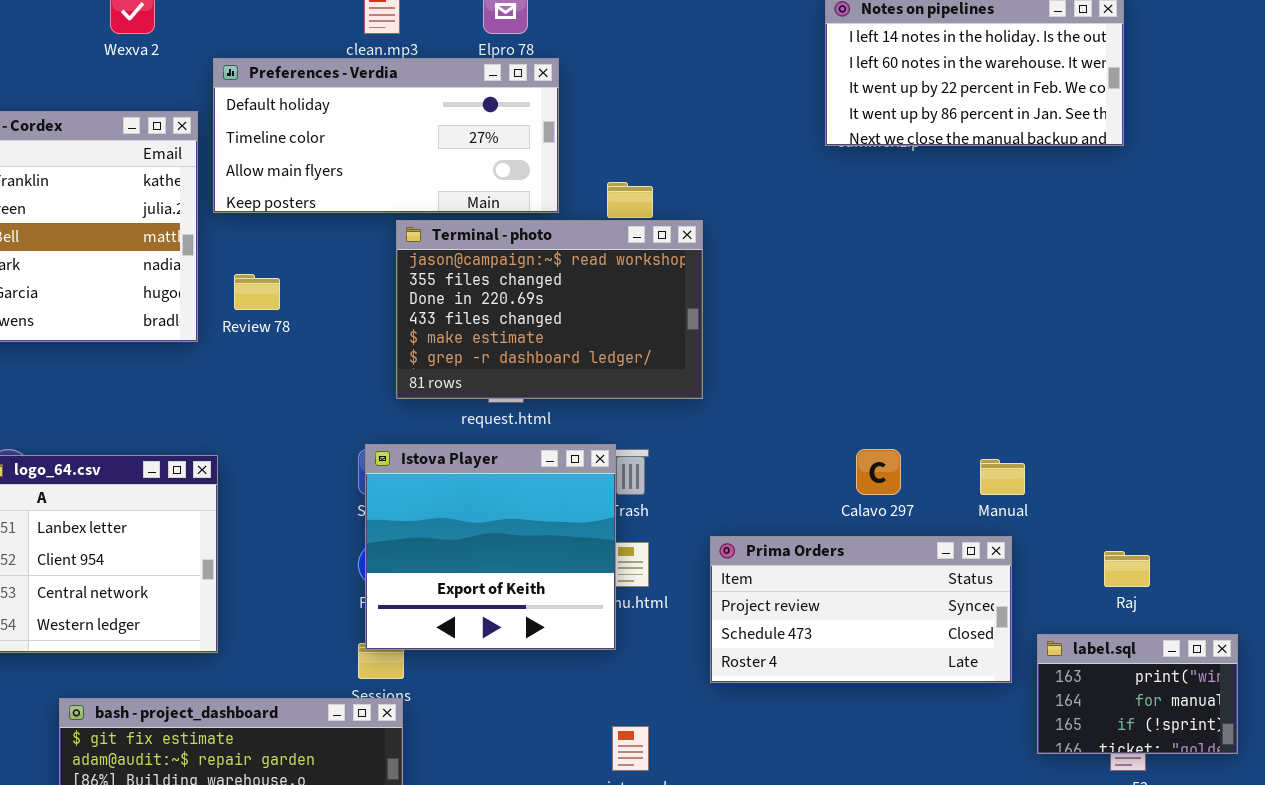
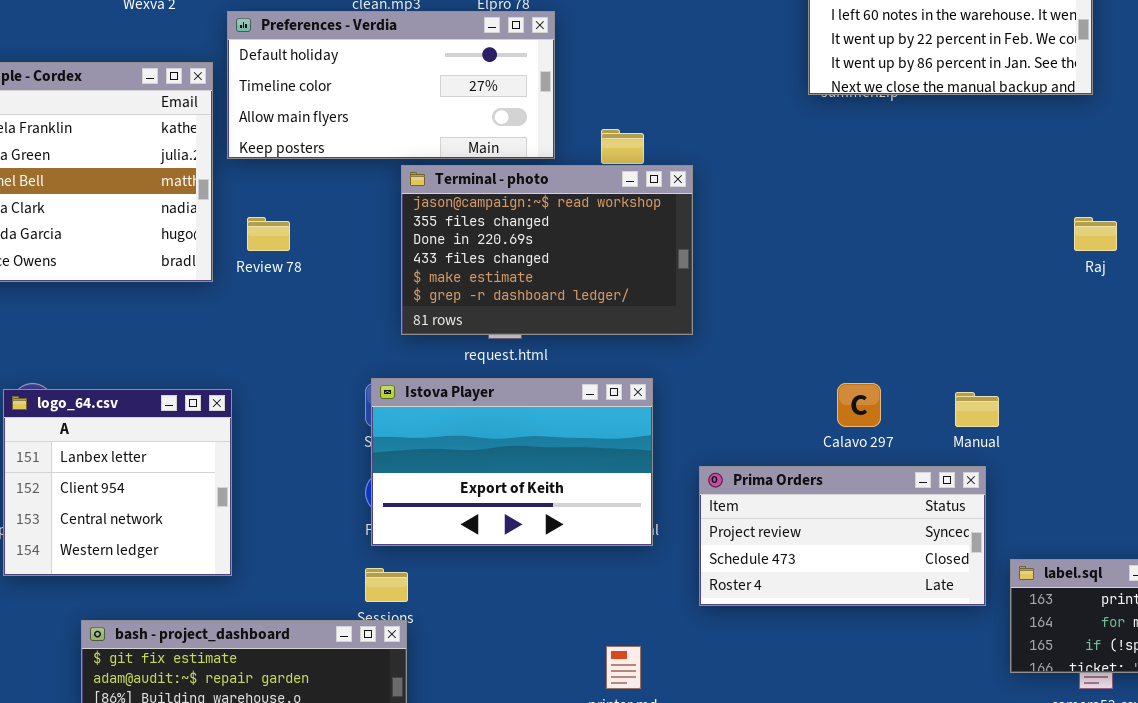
Istova Player: [365,444,616,650] -> [371,378,653,546], resized
Raj: [1104,551,1150,587] -> [1074,217,1117,251], moved

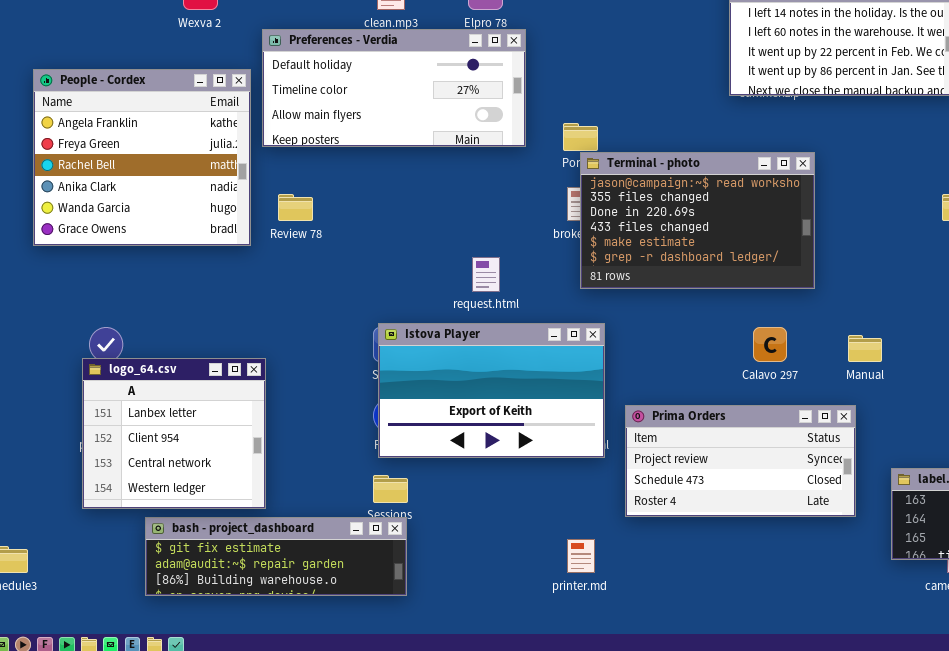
Terminal - photo: [401,165,693,335] -> [580,152,815,289], moved
logo_64.csv: [3,389,232,576] -> [82,358,266,509], moved
Prima Orders: [699,466,986,606] -> [625,405,856,517], moved

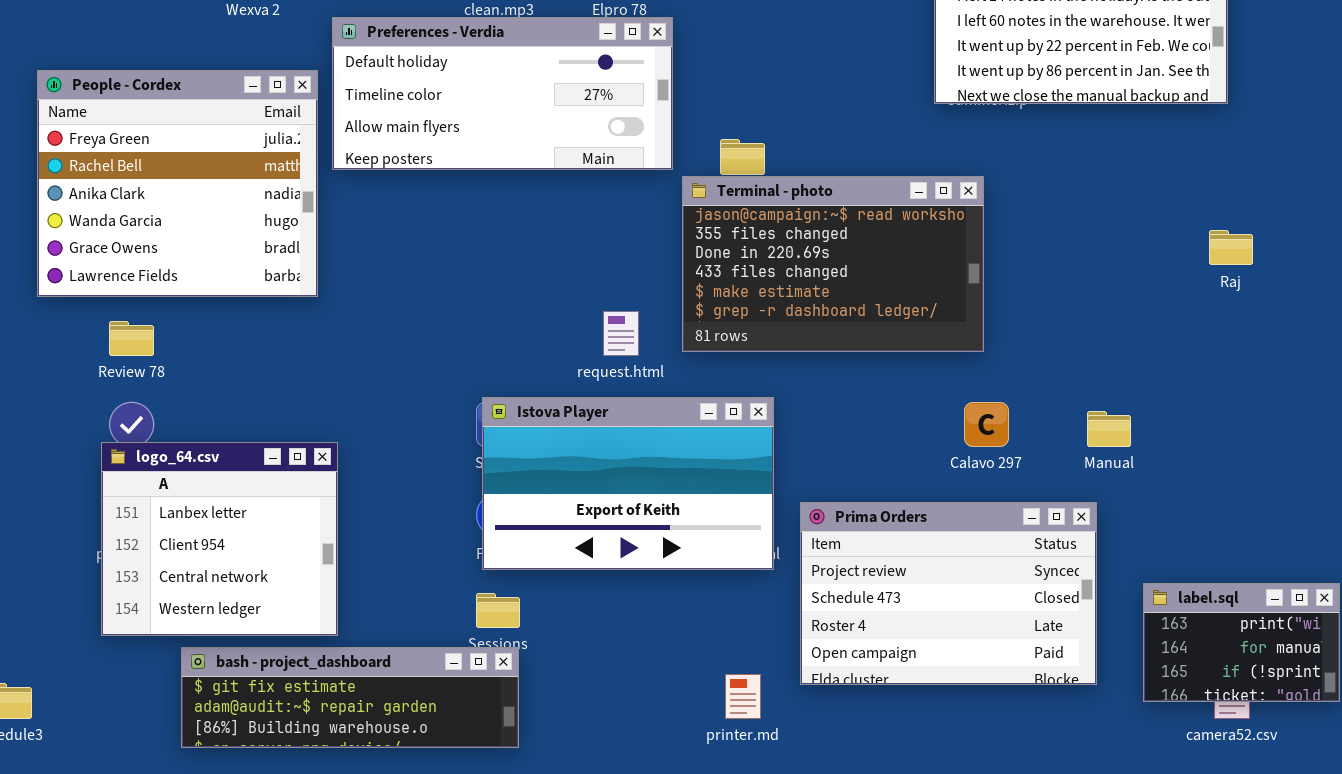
People - Cordex: [33,69,251,246] -> [37,70,318,297], scrolled down 1 row
Terminal - photo: [580,152,815,289] -> [682,176,984,352], moved
Review 78: [278,194,313,221] -> [109,321,154,356], moved
Prima Orders: [625,405,856,517] -> [800,502,1097,685], resized

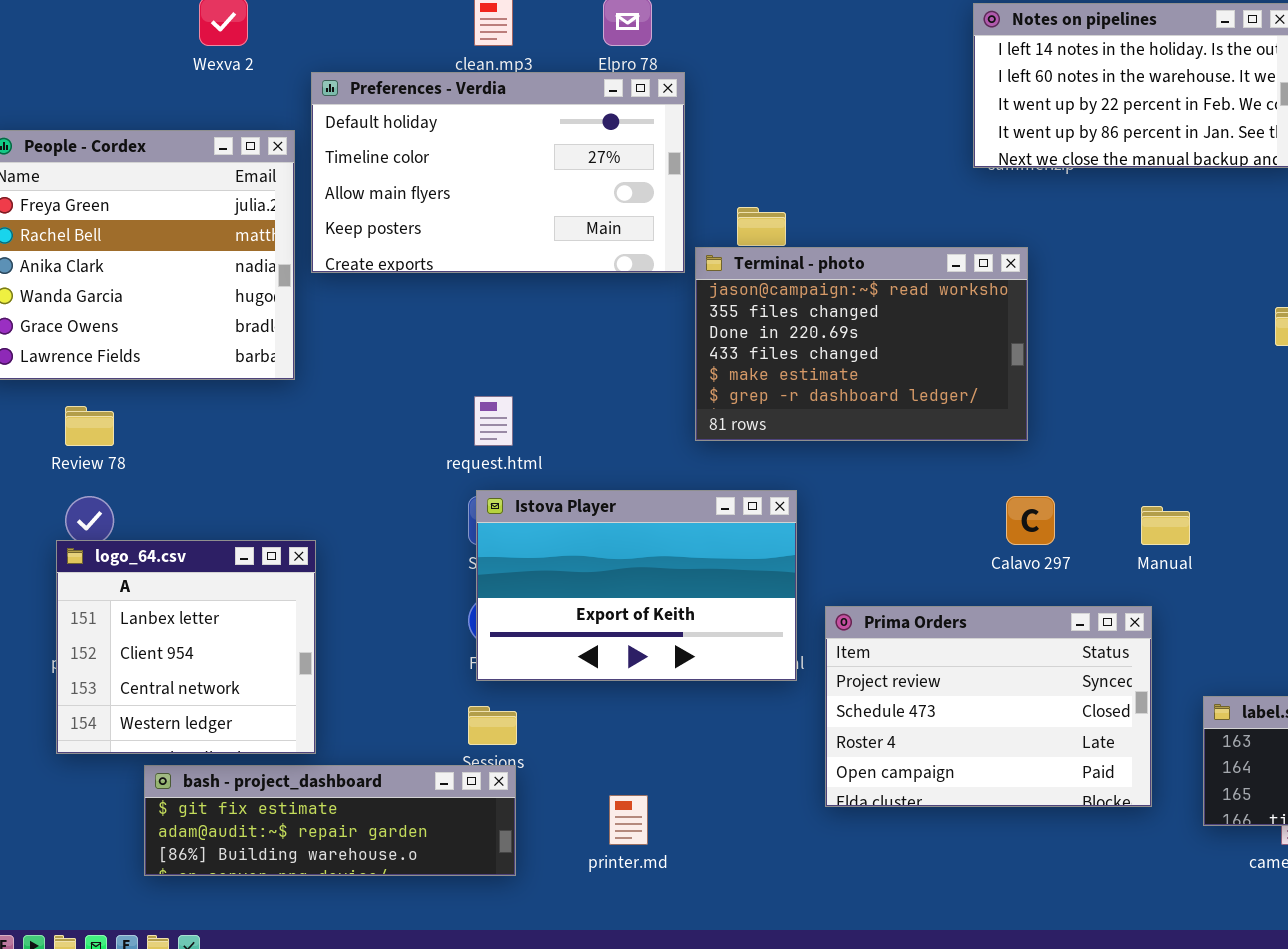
Preferences - Verdia: [332,17,673,170] -> [311,72,685,273], resized
request.html: [603,311,639,356] -> [474,396,513,446], moved
printer.md: [725,674,761,719] -> [609,795,648,845], moved

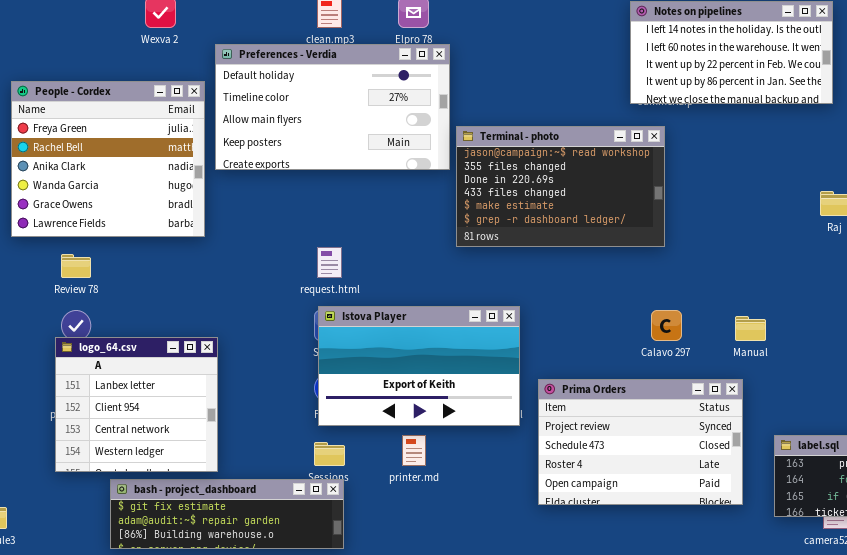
Terminal - photo: [695,247,1028,441] -> [456,126,665,247], moved
printer.md: [609,795,648,845] -> [402,435,426,466], moved

